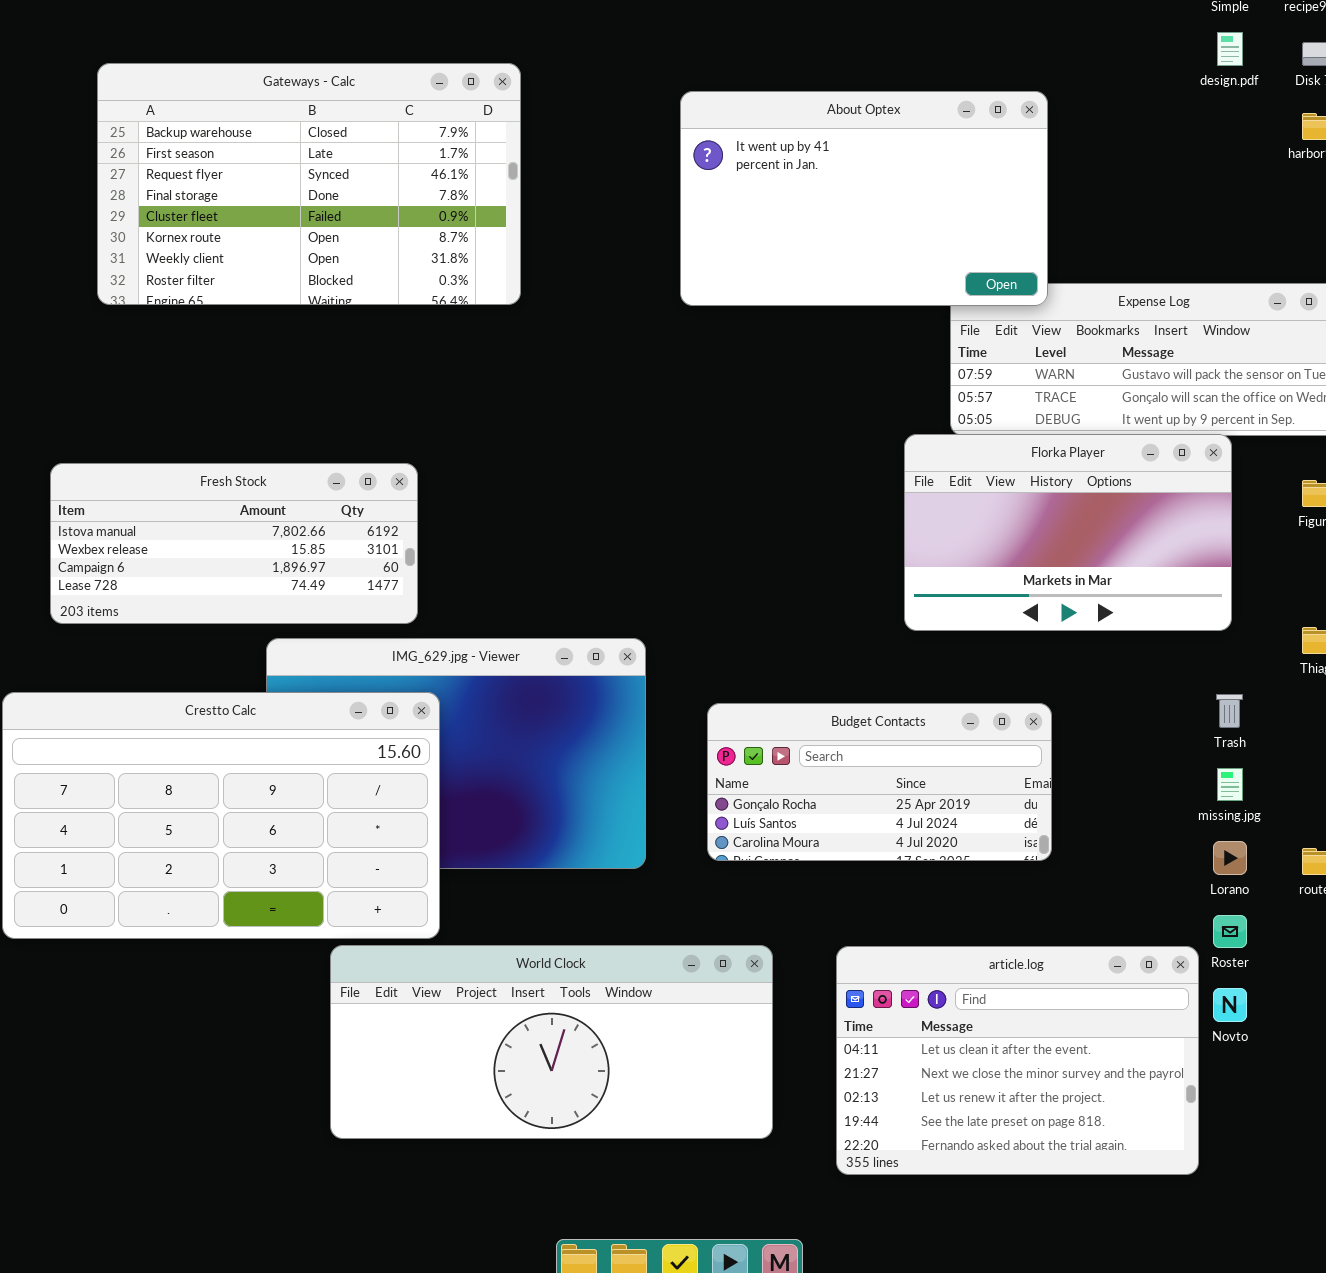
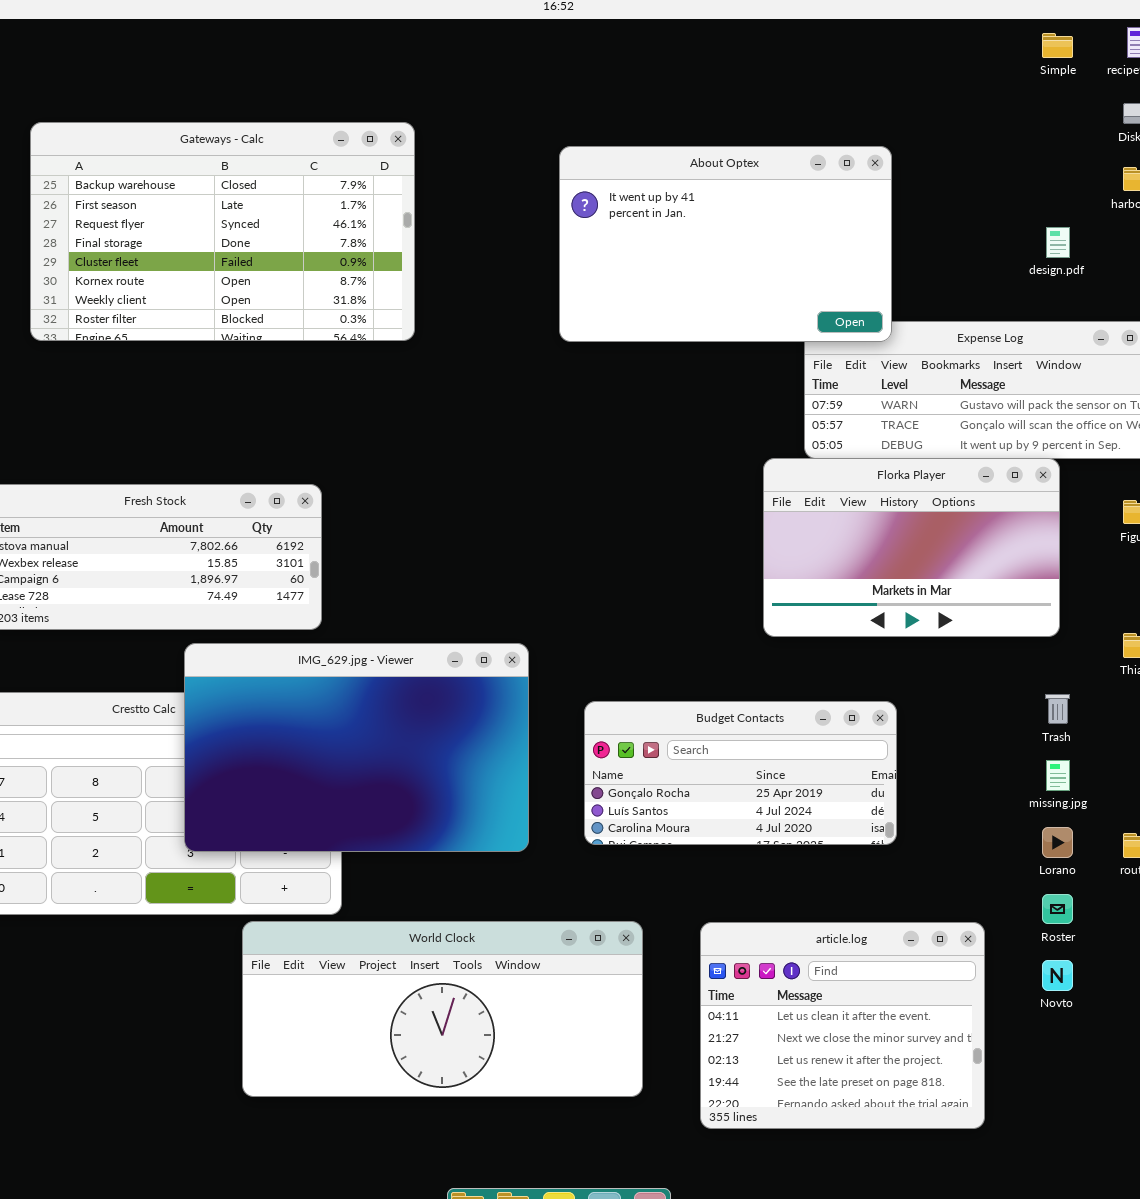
design.pdf: [1217,32,1243,66] -> [1046,227,1070,258], moved
IMG_629.jpg - Viewer: [266,638,646,869] -> [184,643,529,852], raised
article.log: [836,946,1199,1175] -> [700,922,985,1129], resized

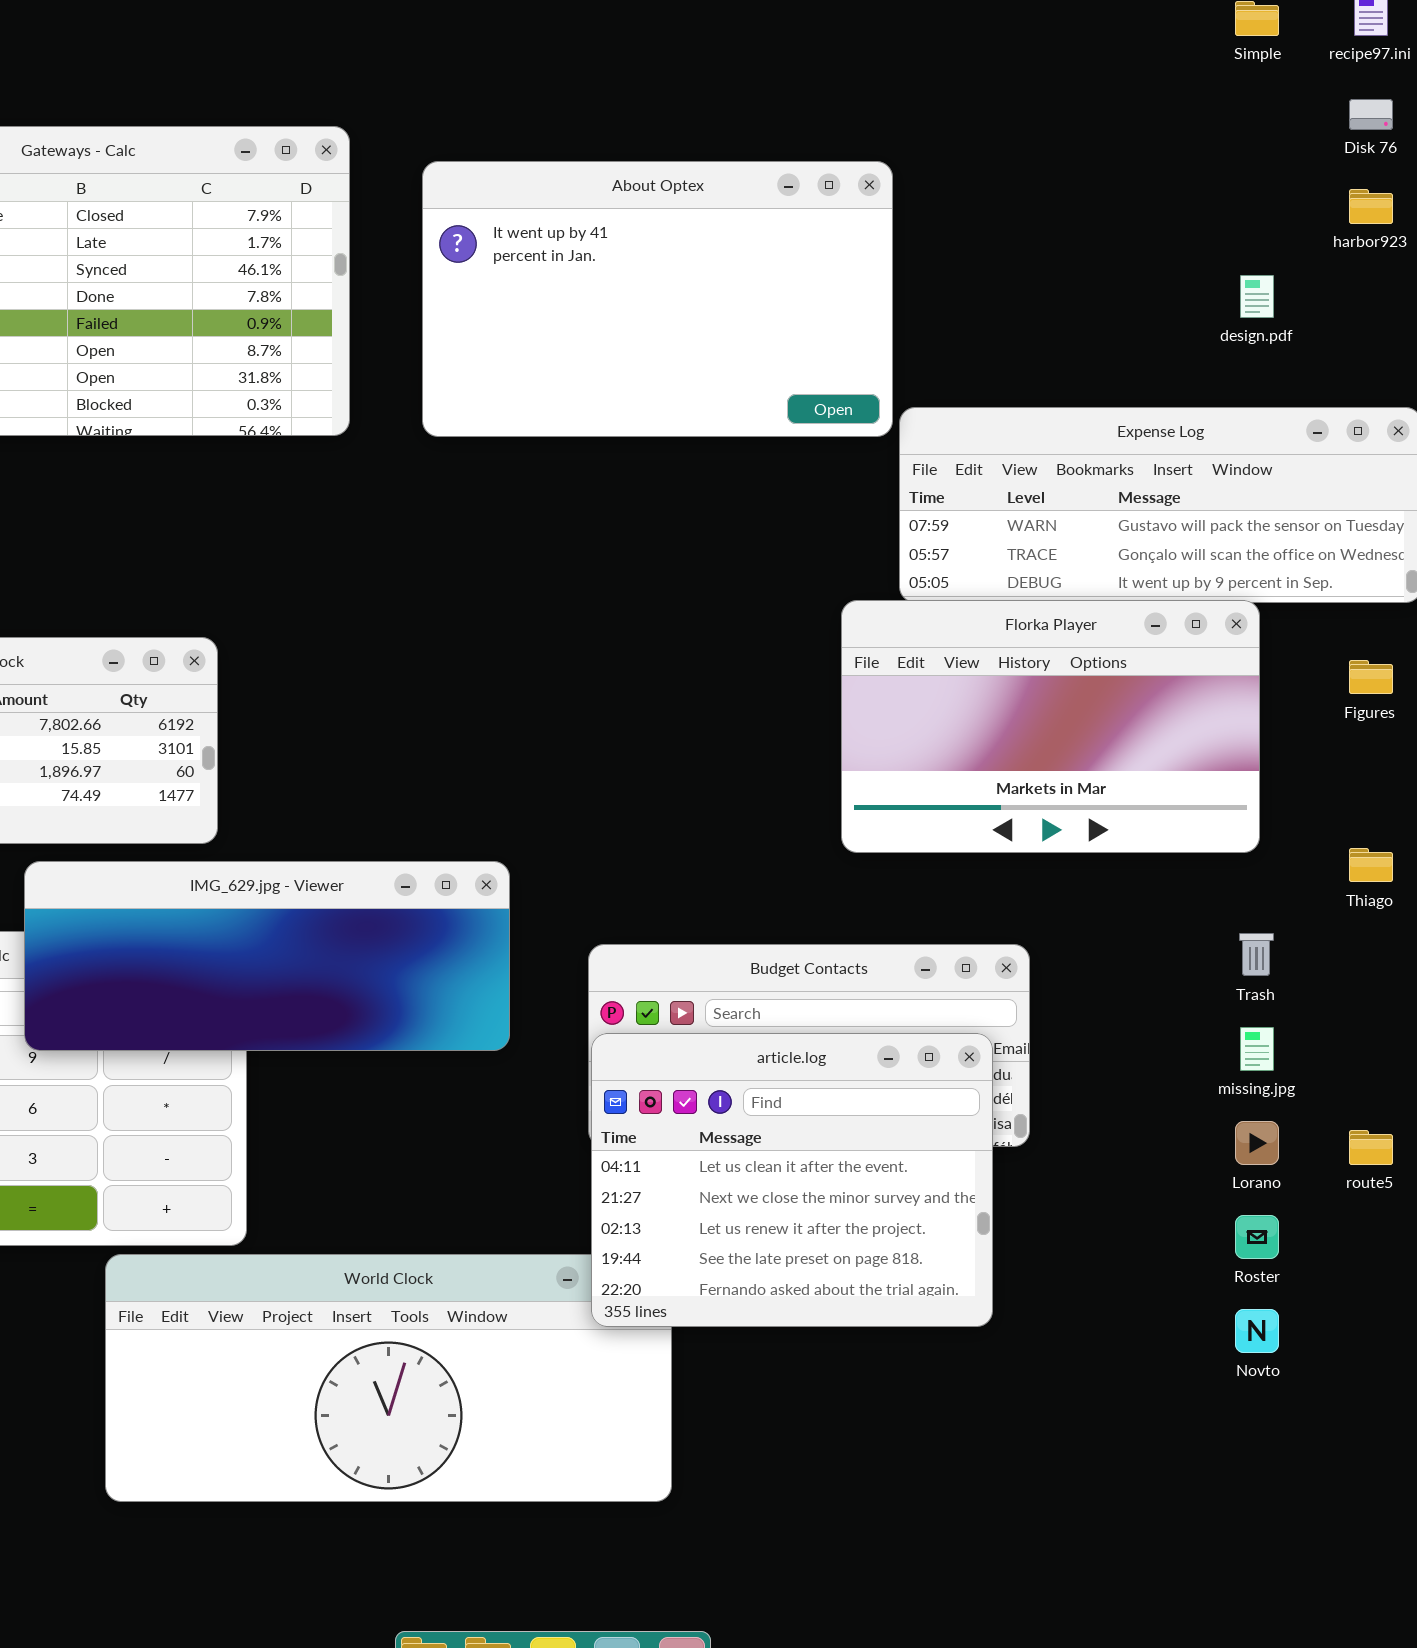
About Optex: [559,146,892,342] -> [422,161,893,437], moved
IMG_629.jpg - Viewer: [184,643,529,852] -> [24,861,510,1051], resized
article.log: [700,922,985,1129] -> [591,1033,993,1327], moved

